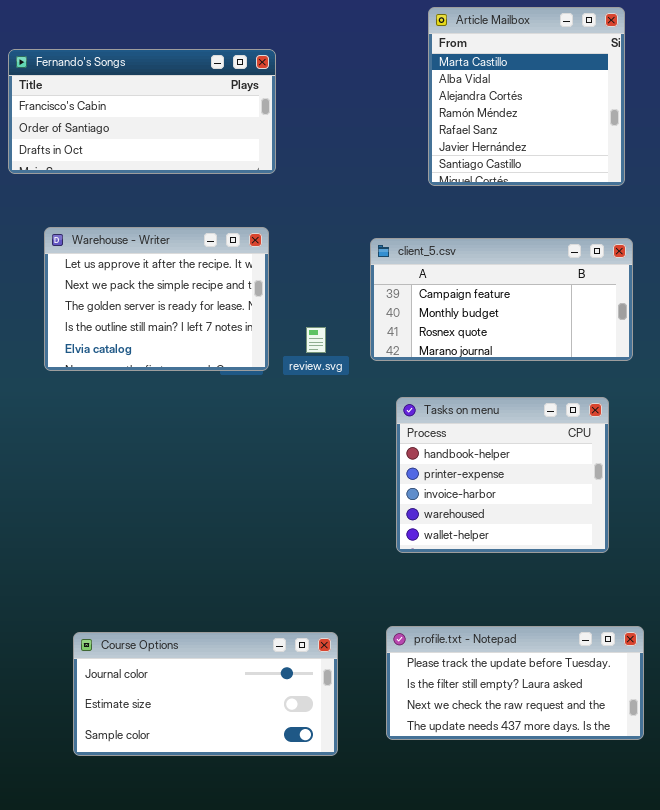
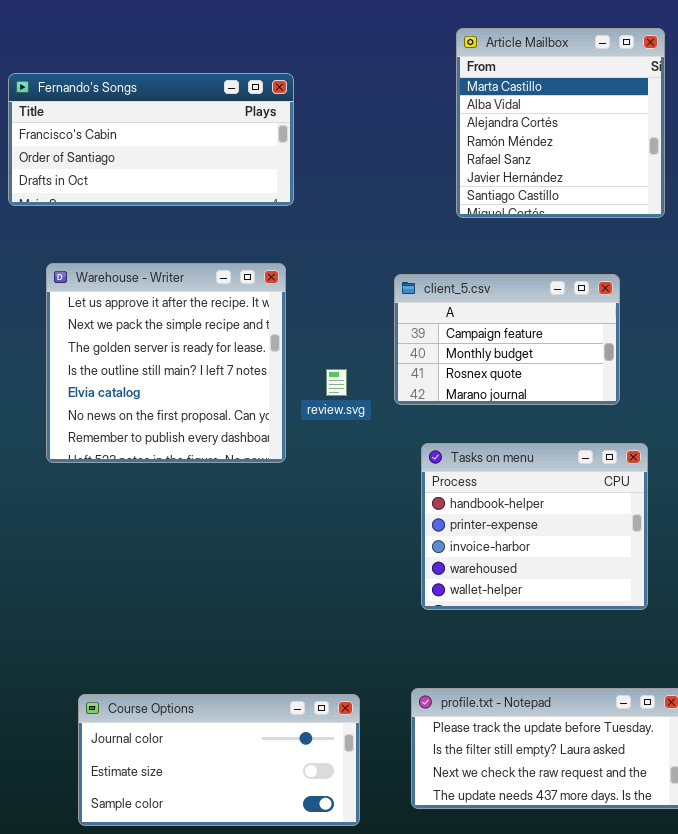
Warehouse - Writer: [44,227,269,371] -> [46,263,286,463], resized
client_5.csv: [370,238,633,361] -> [394,274,620,405], resized

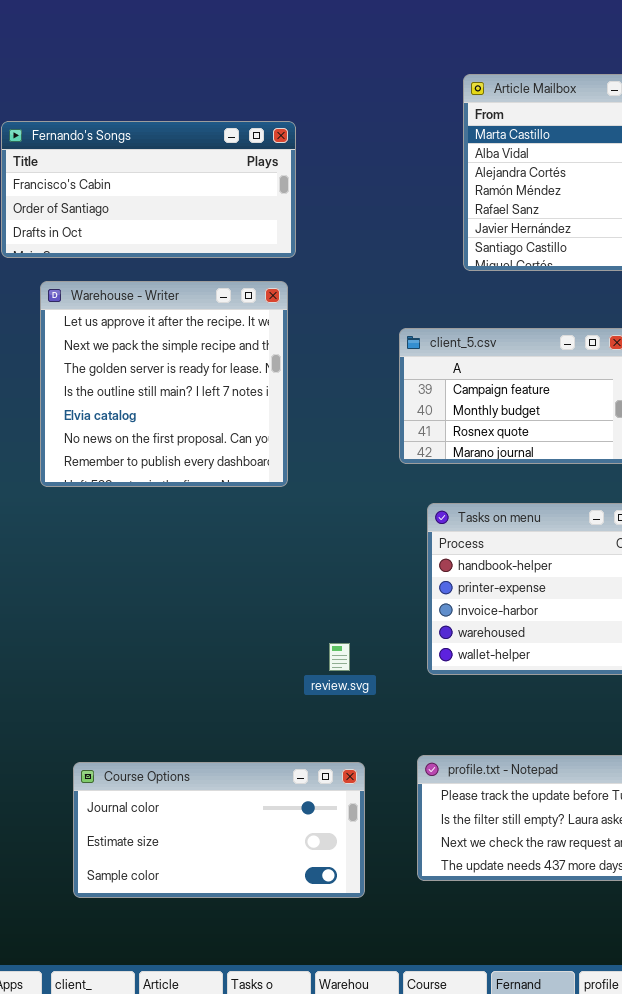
Warehouse - Writer: [46,263,286,463] -> [40,281,288,487], moved
review.svg: [326,369,347,396] -> [329,643,350,671], moved

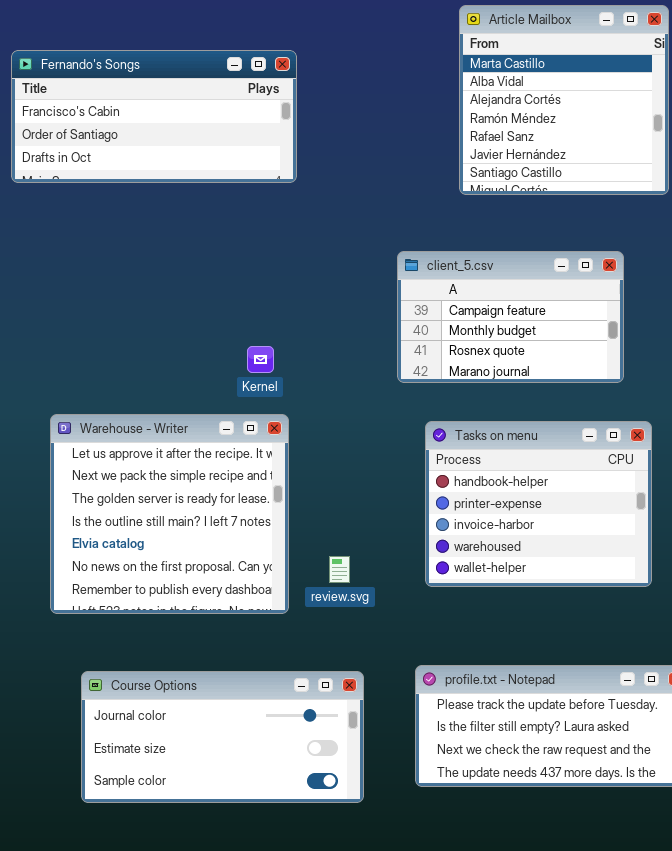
Warehouse - Writer: [40,281,288,487] -> [50,414,289,614], moved

